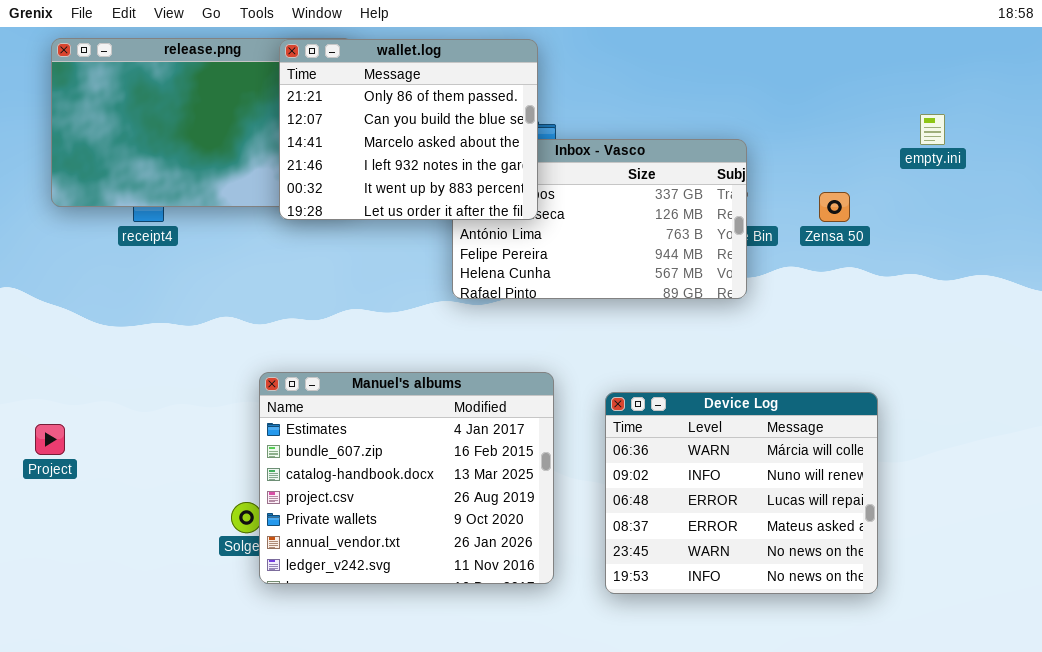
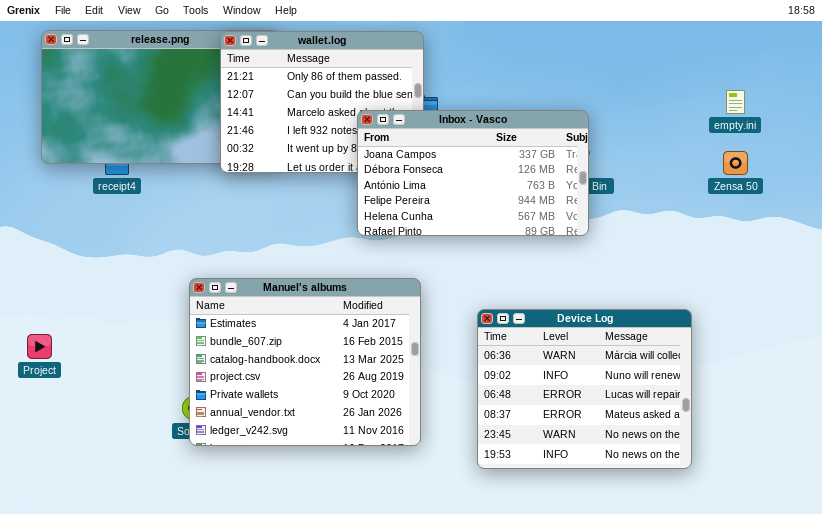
Inbox - Vasco: [452,139,747,299] -> [357,110,589,236], raised
Zensa 50: [819,192,850,222] -> [723,151,748,175], moved
Manuel's albums: [259,372,554,584] -> [189,278,421,446], moved

